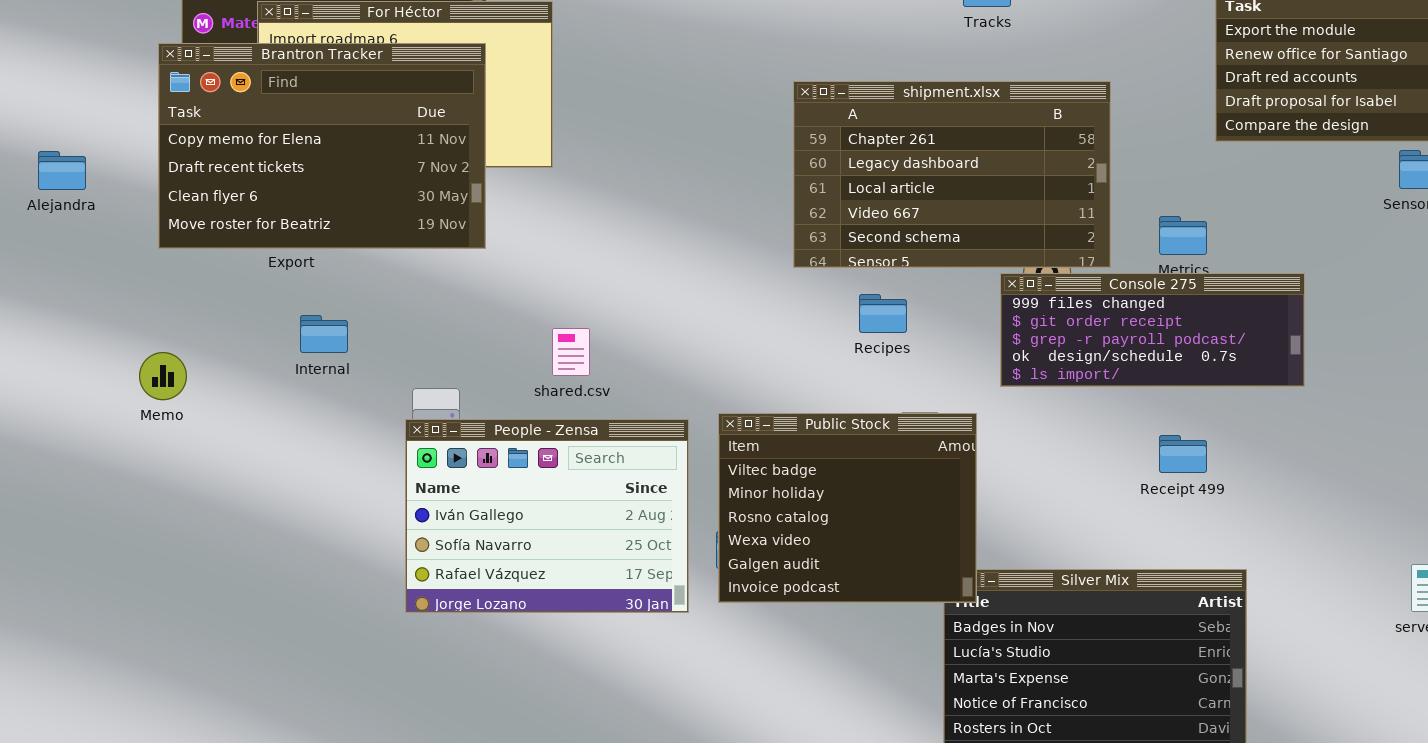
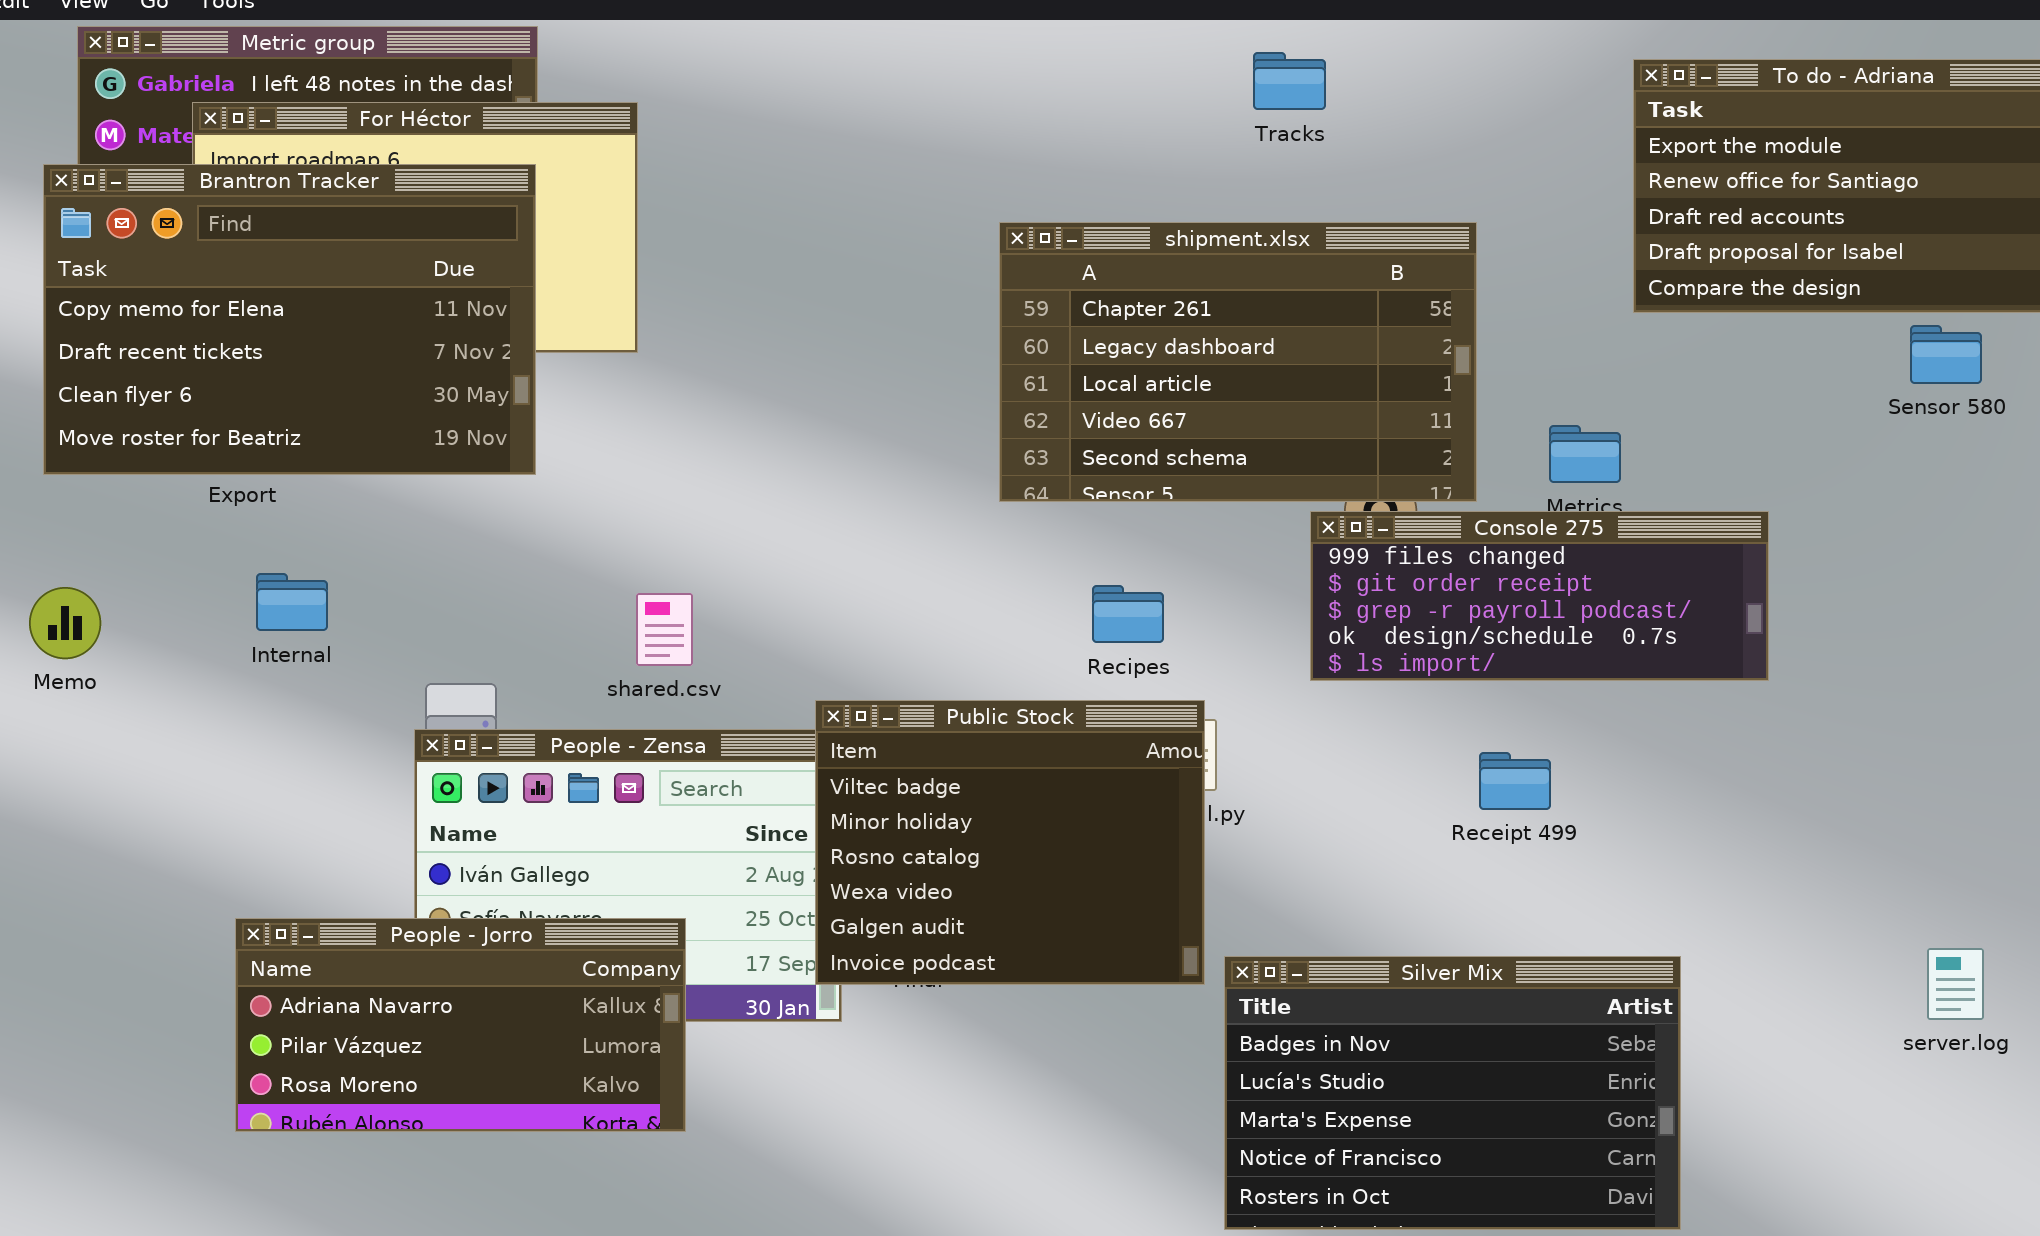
Recipes: [859,294,907,333] -> [1092,585,1164,643], moved
Memo: [139,352,187,400] -> [29,587,101,659], moved
Public Stock: [718,413,977,603] -> [815,700,1205,985], moved
Receipt 499: [1159,435,1207,473] -> [1479,752,1551,810], moved
People - Jorro: none -> [235,918,686,1132], opened

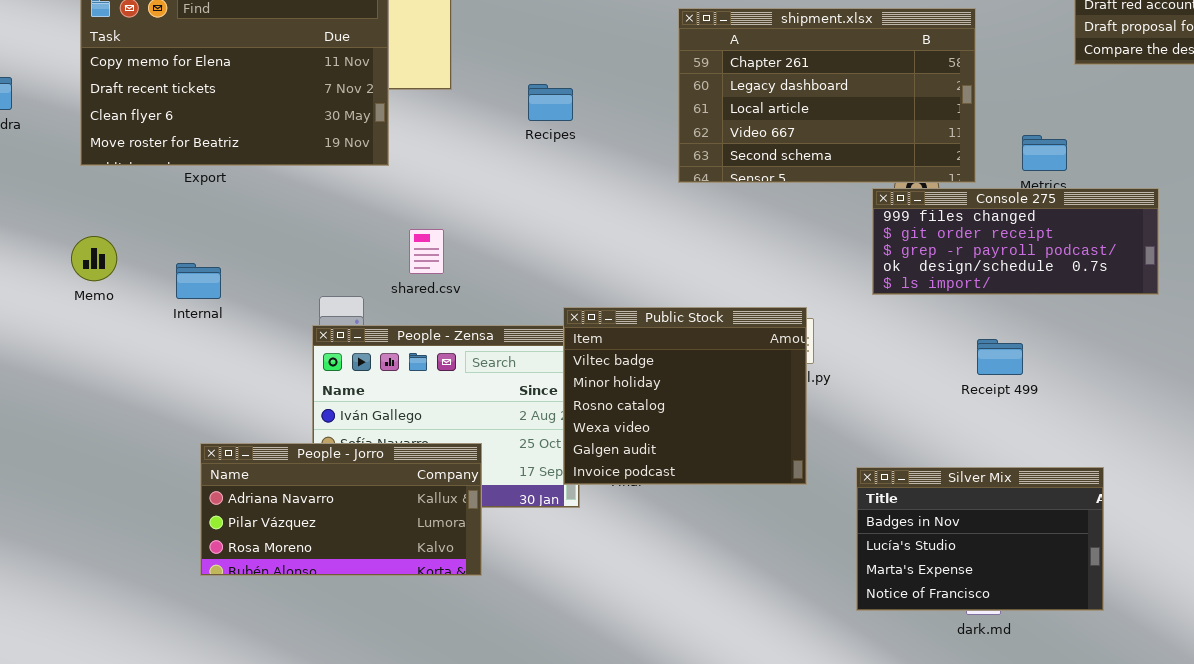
Internal: [256,573,328,631] -> [176,263,221,299], moved
Recipes: [1092,585,1164,643] -> [528,84,573,121], moved
shared.csv: [636,593,693,666] -> [409,229,444,274], moved
Silver Mix: [1224,956,1681,1230] -> [856,467,1104,611], resized

